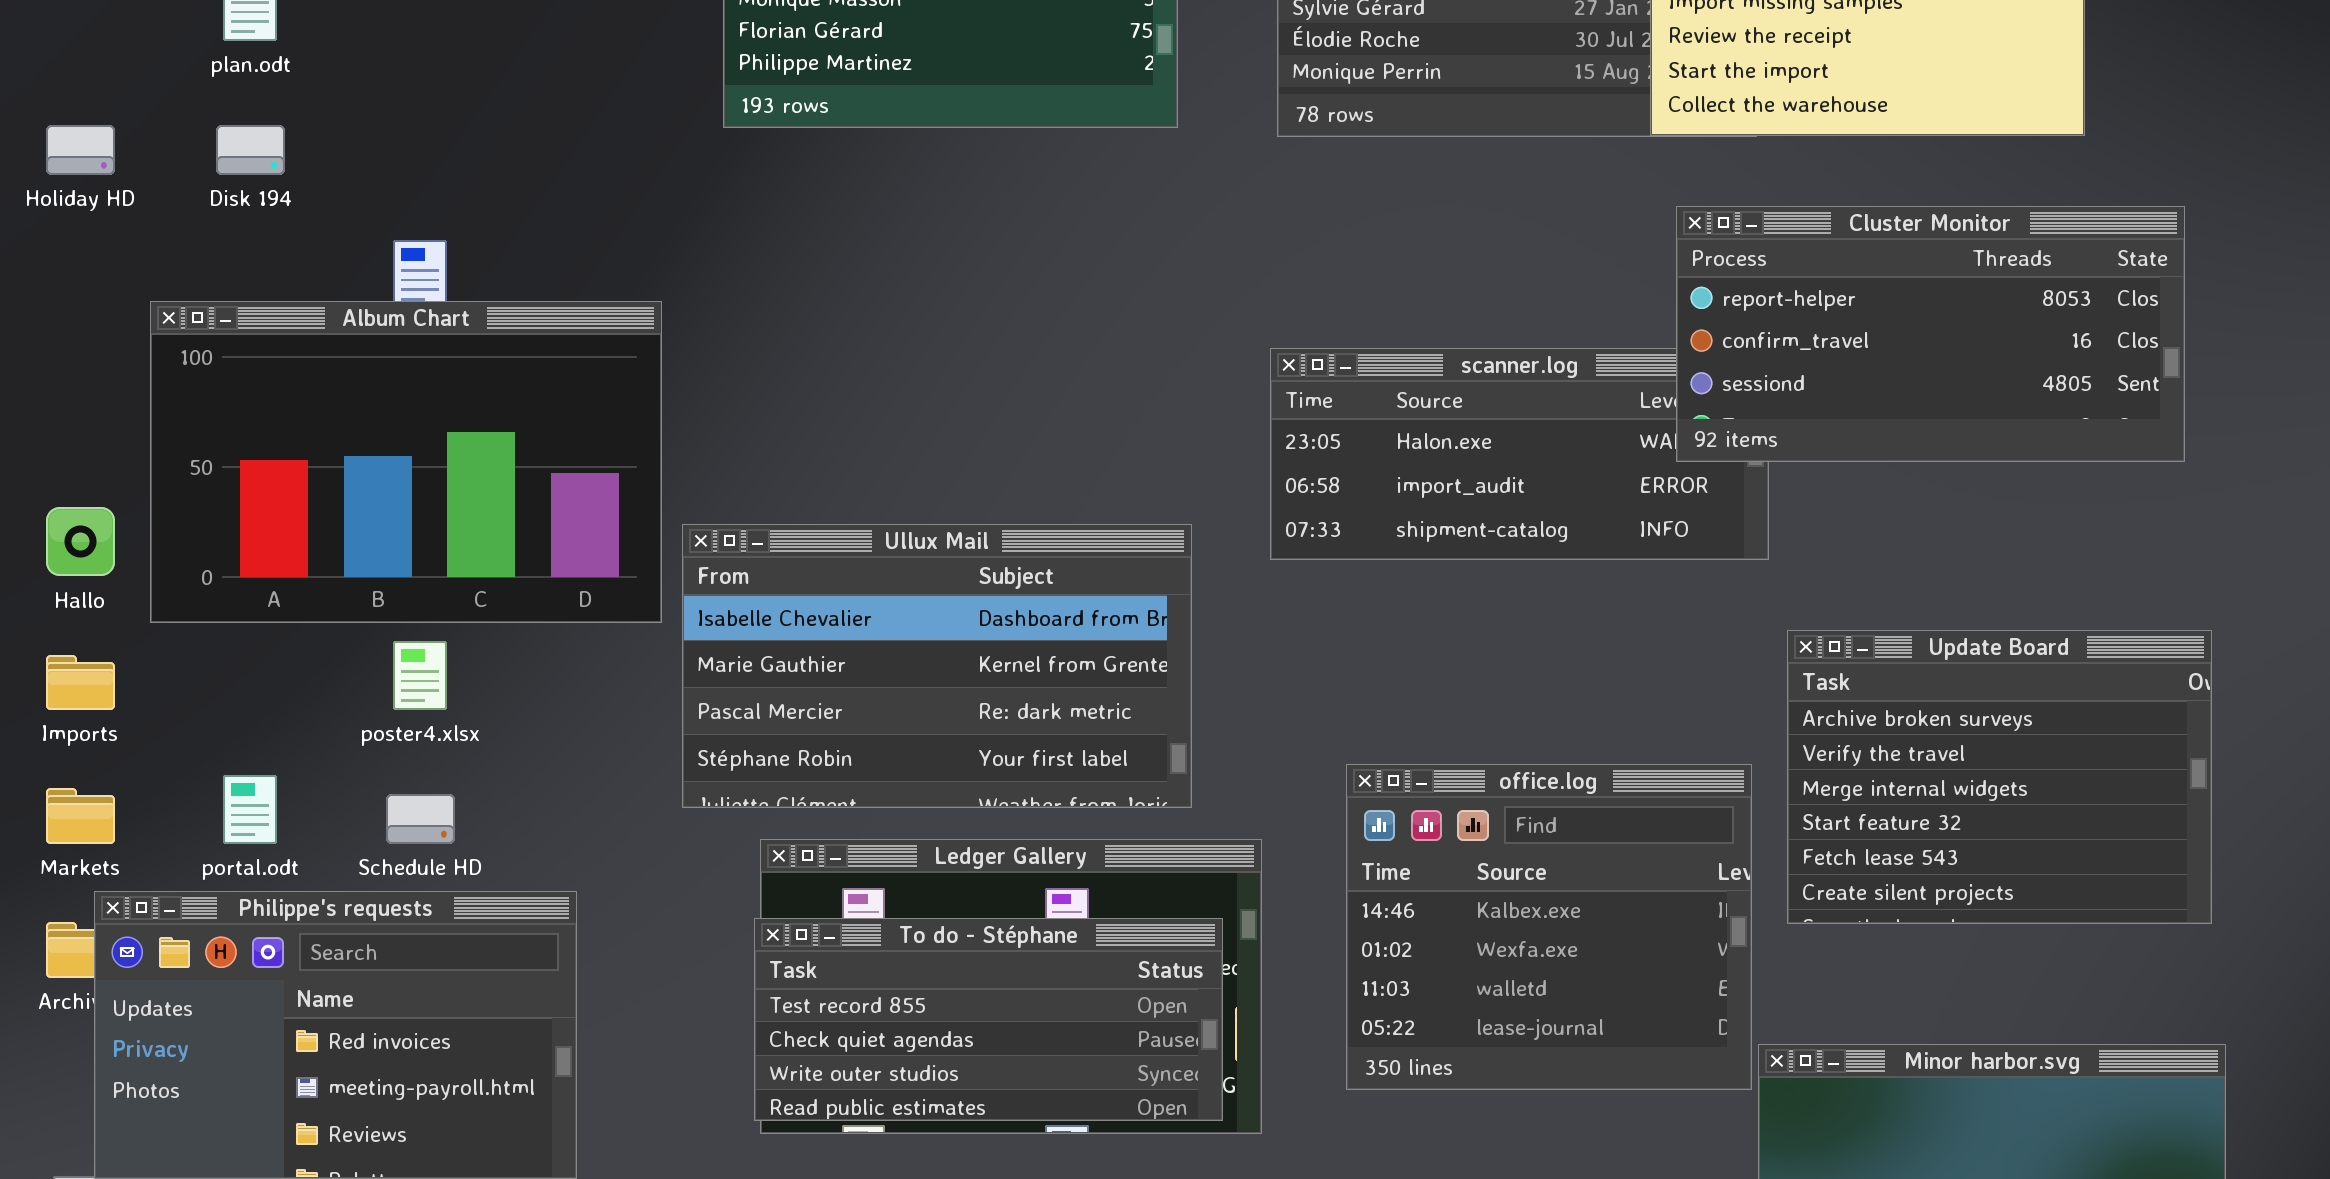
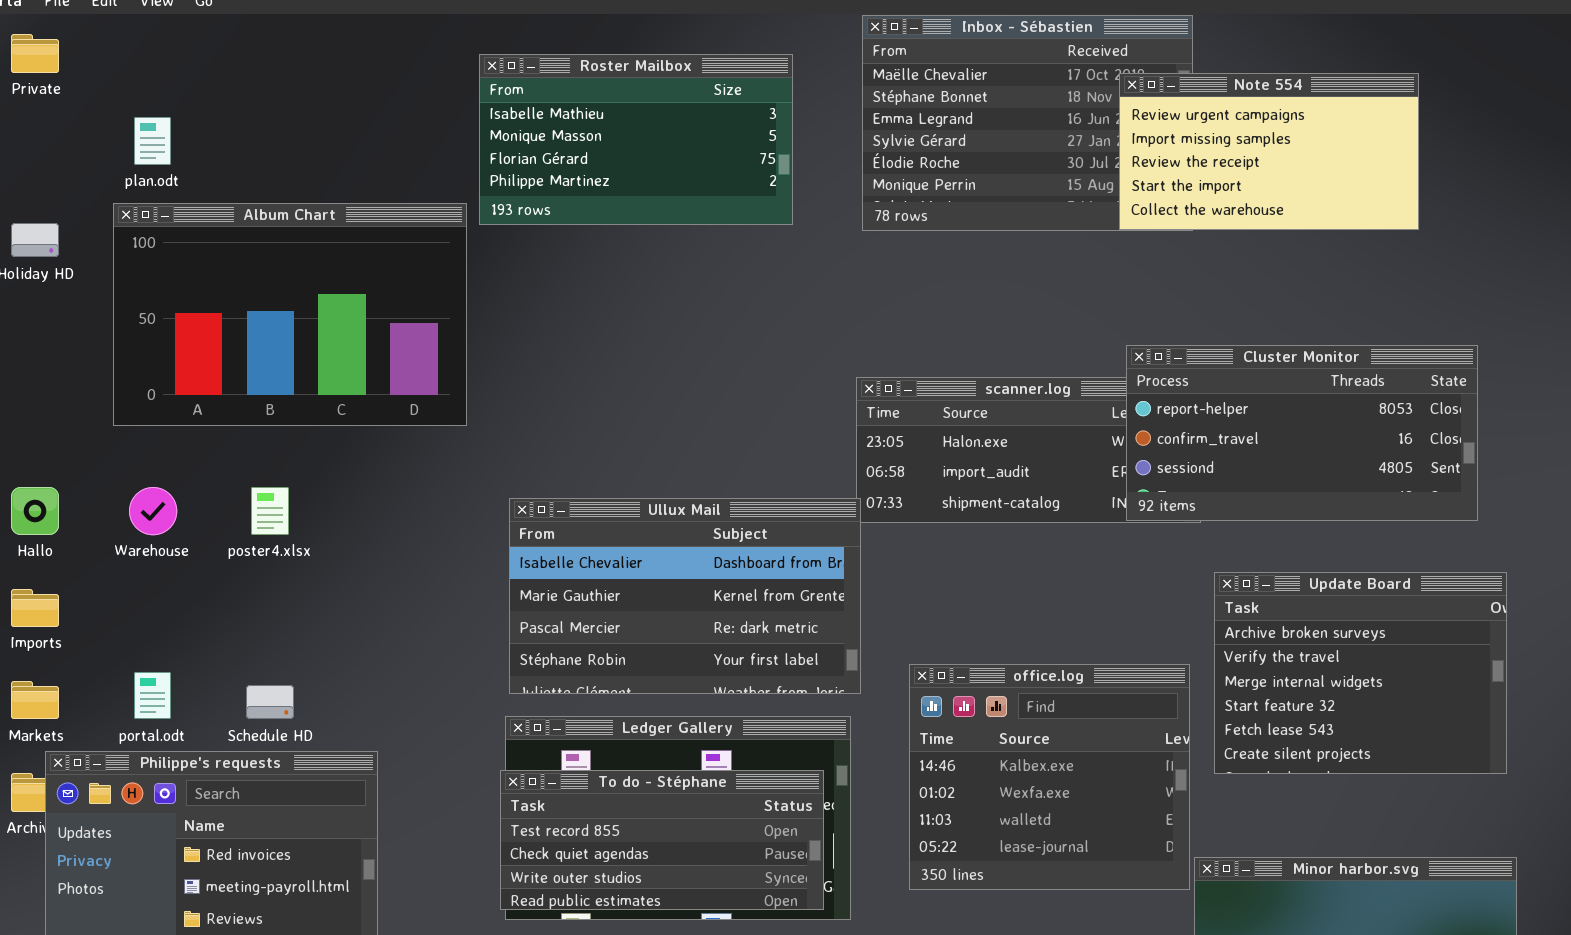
Cluster Monitor: [1676,206,2185,462] -> [1126,345,1478,521], moved
Album Chart: [150,301,662,623] -> [113,203,467,426], moved
Ullux Mail: [682,524,1192,808] -> [509,498,861,694], moved
poster4.xlsx: [393,641,447,710] -> [251,487,289,535], moved

